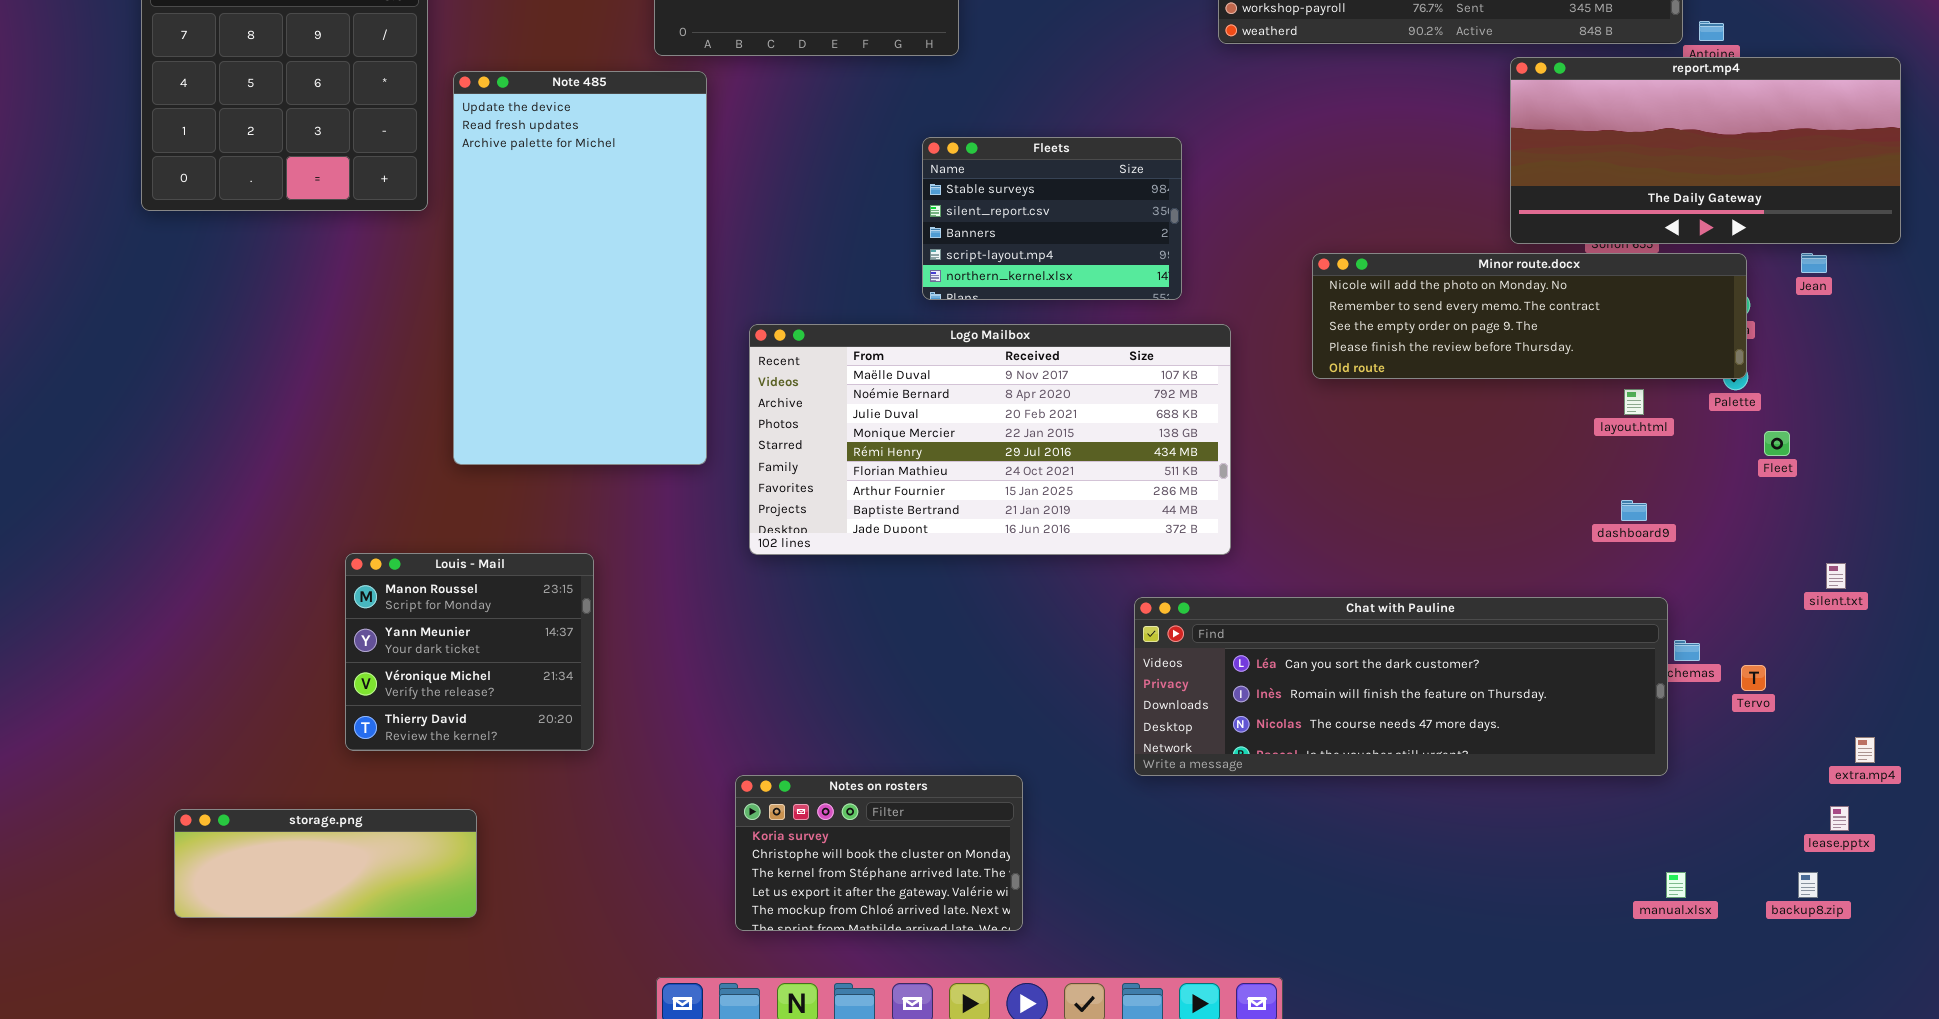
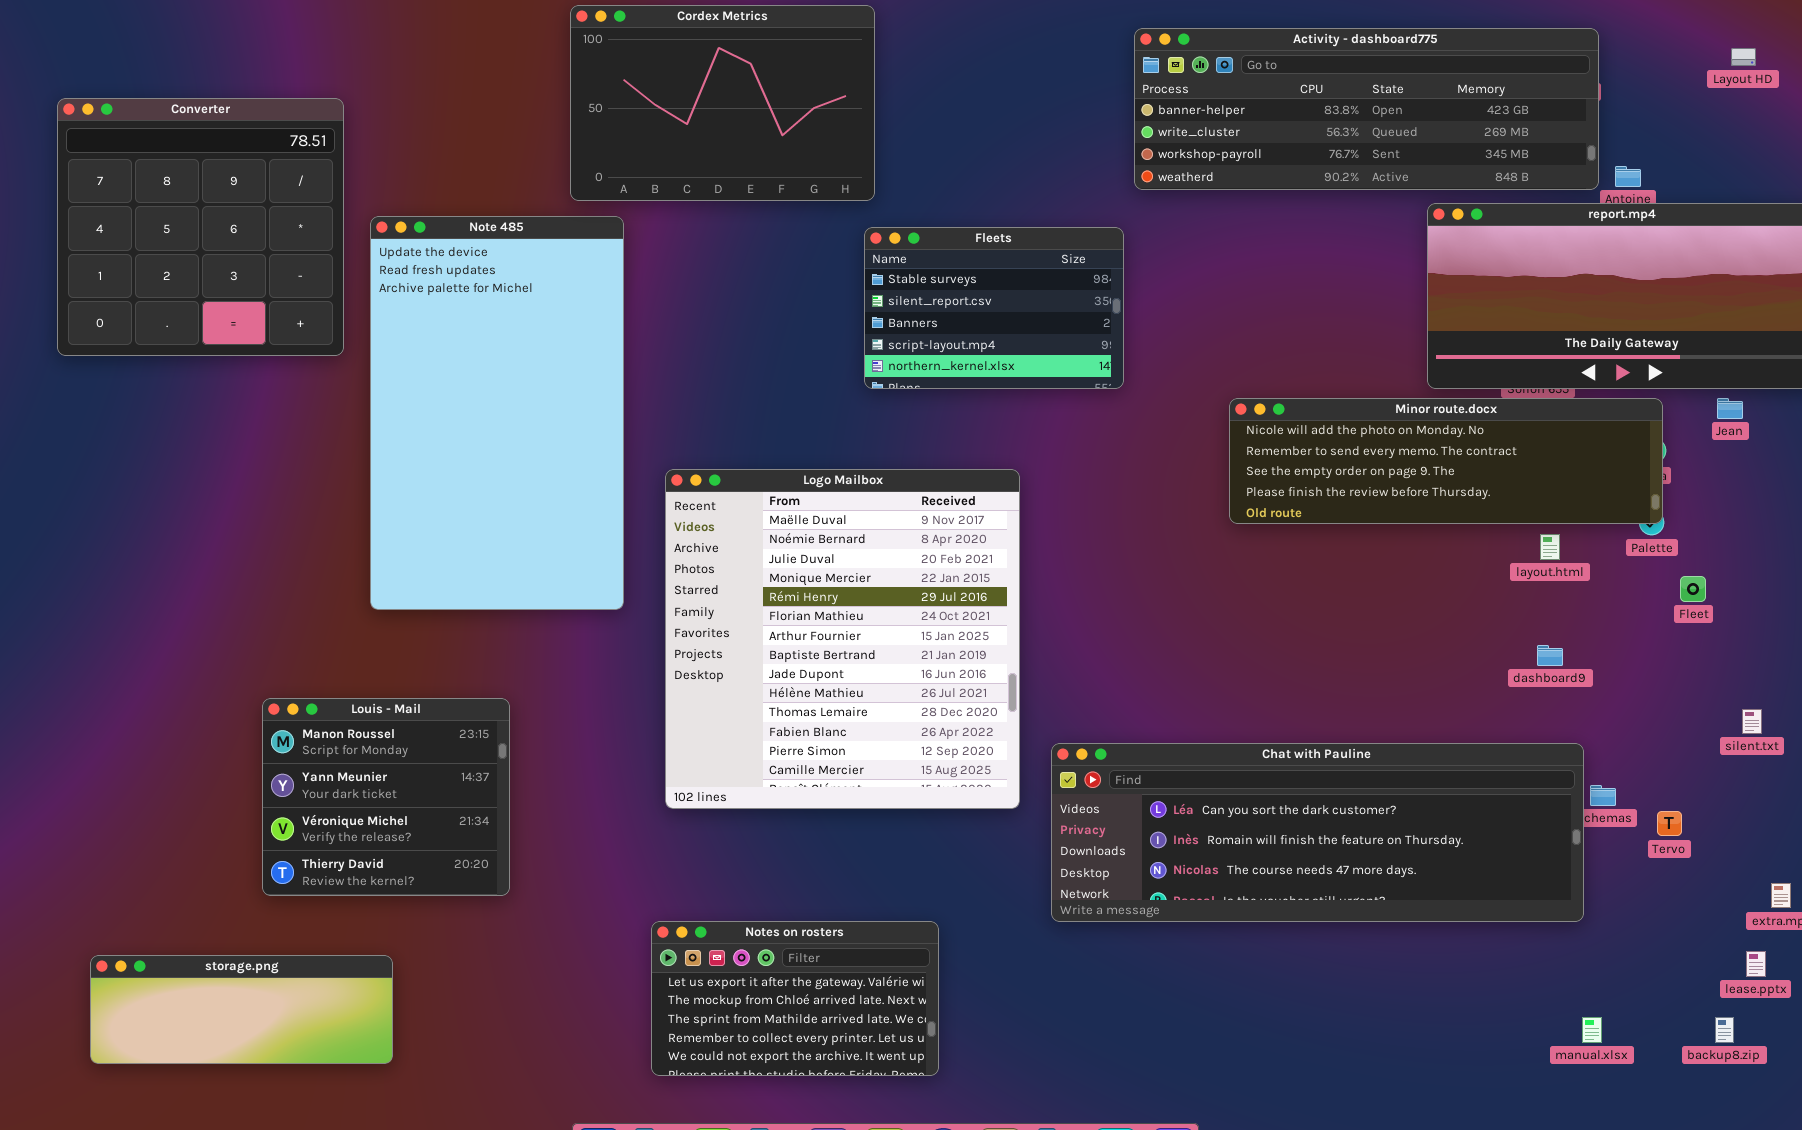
Fleets: [922,137,1182,300] -> [864,227,1124,389], moved
Logo Mailbox: [749,324,1231,555] -> [665,469,1020,809], resized
Notes on rosters: [735,775,1023,931] -> [651,921,939,1076], scrolled down 3 rows

